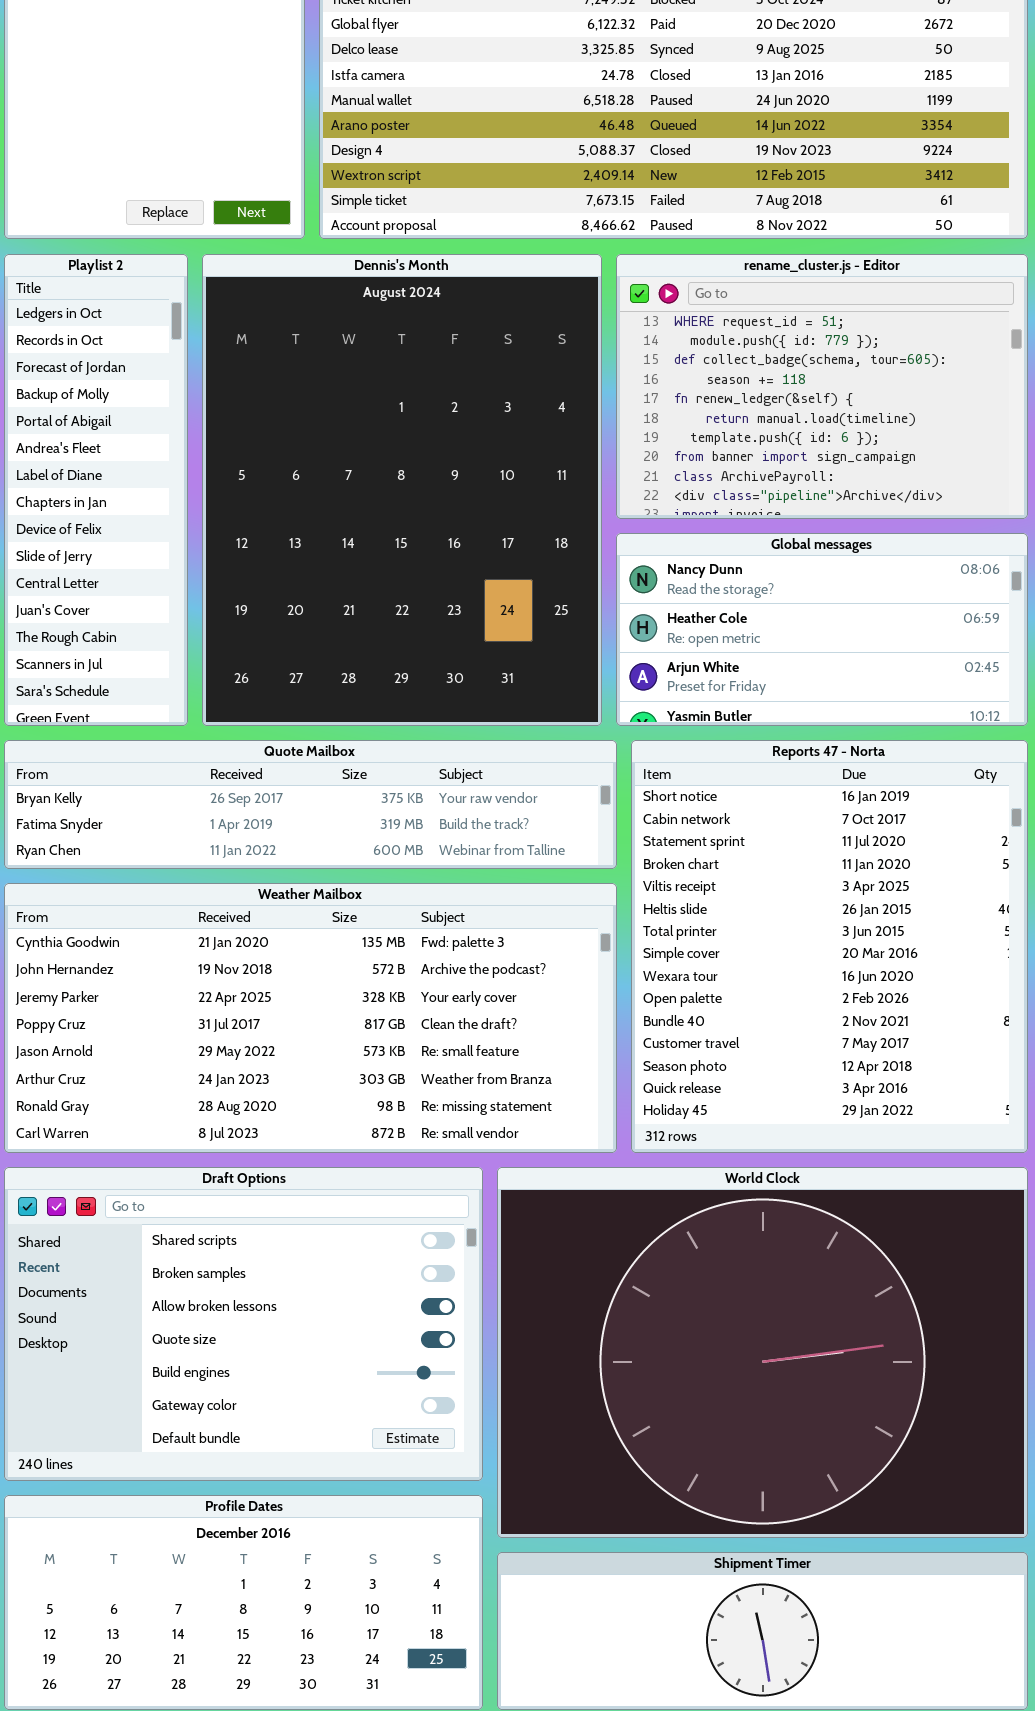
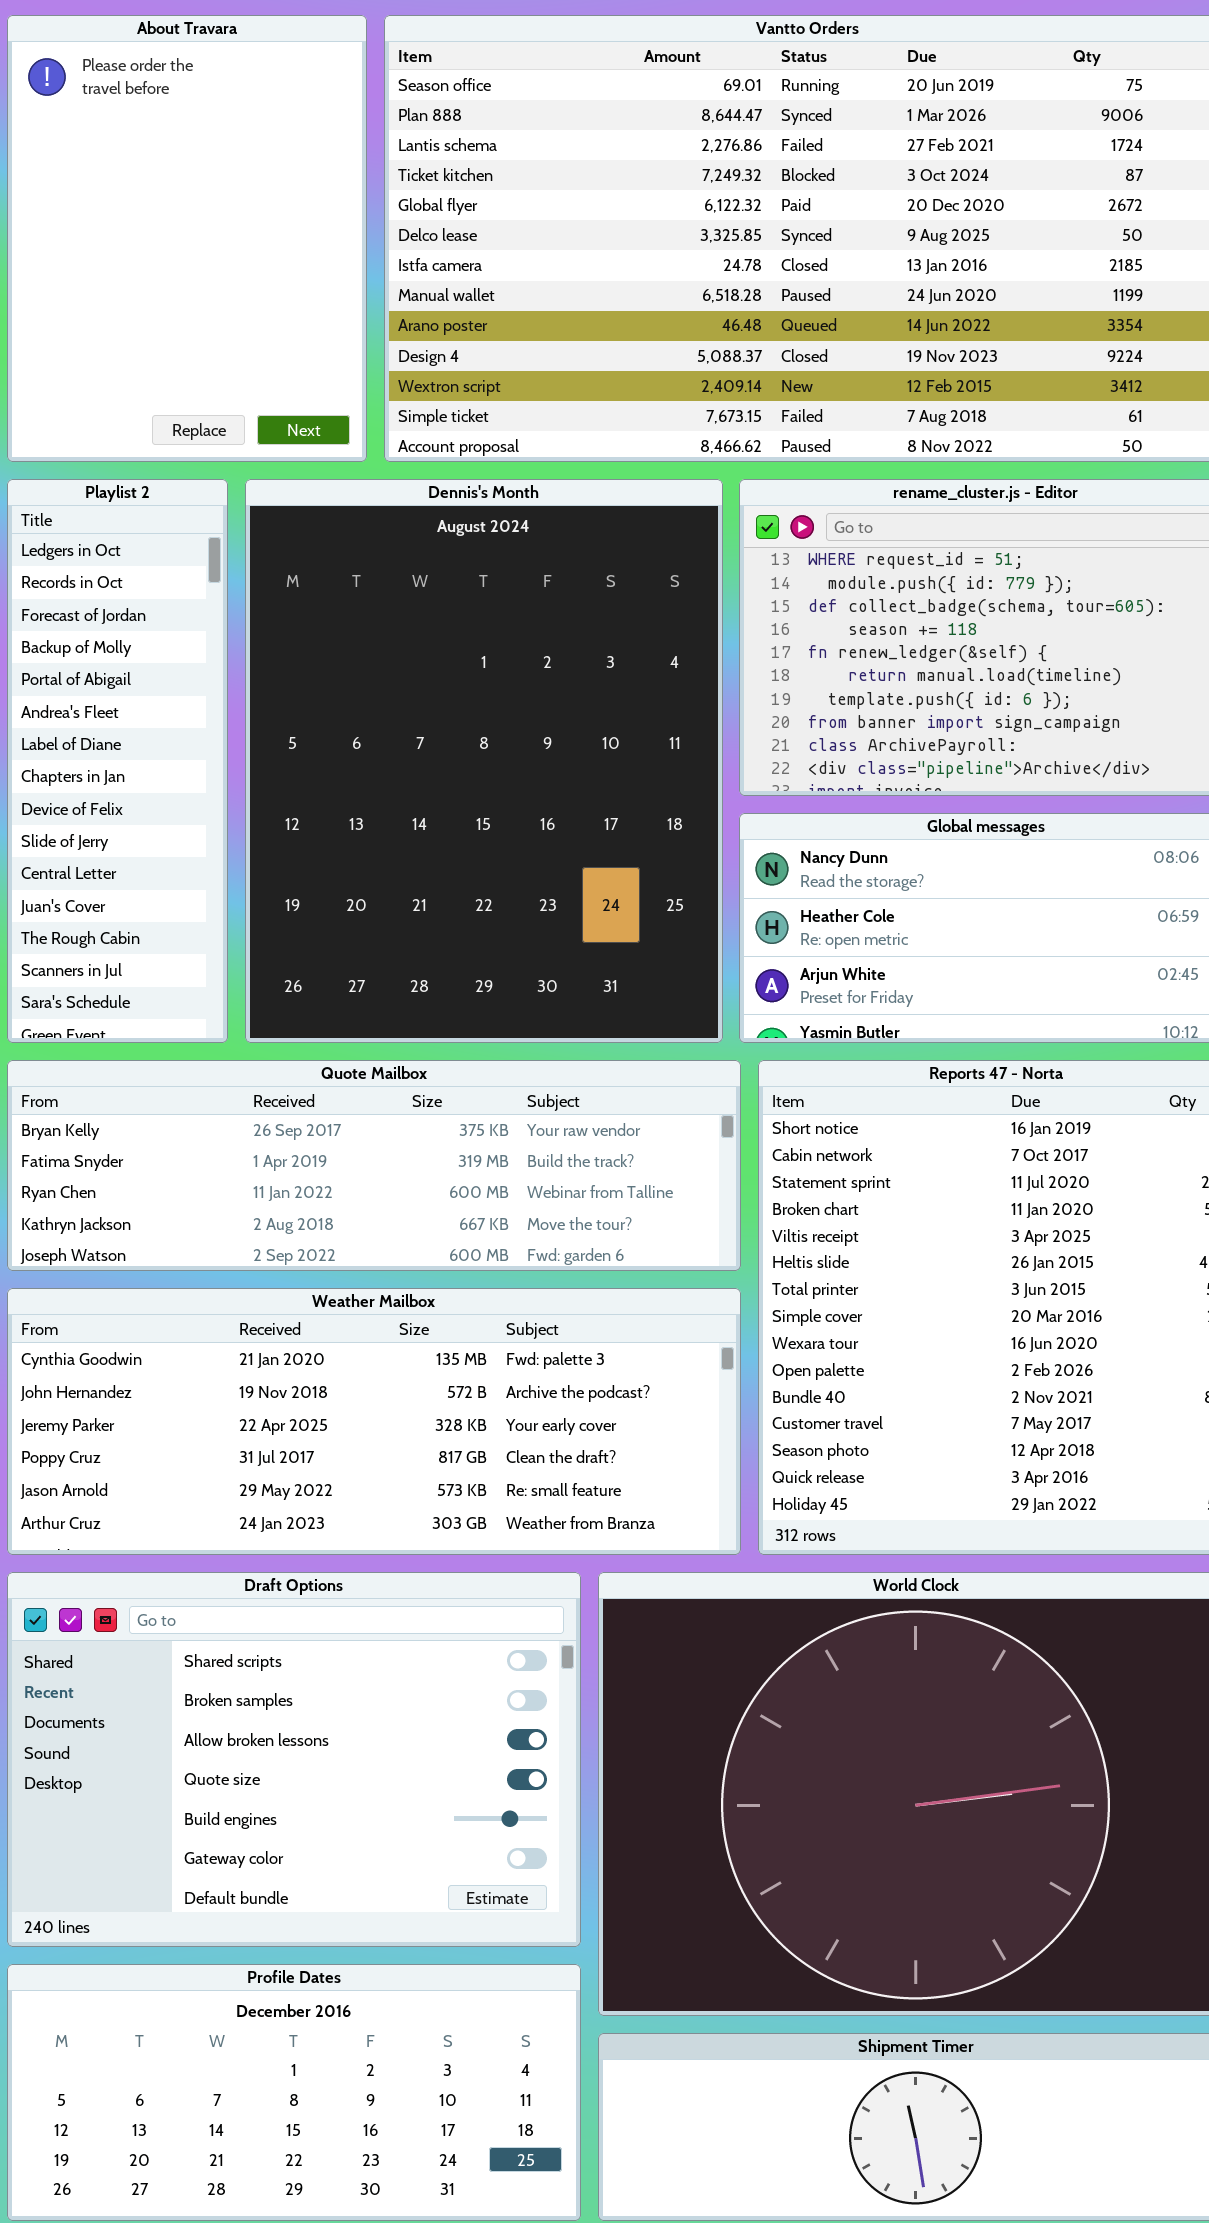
Quote Mailbox: [4,740,617,869] -> [7,1060,741,1271], resized
Weather Mailbox: [4,883,617,1153] -> [7,1288,741,1555], resized

